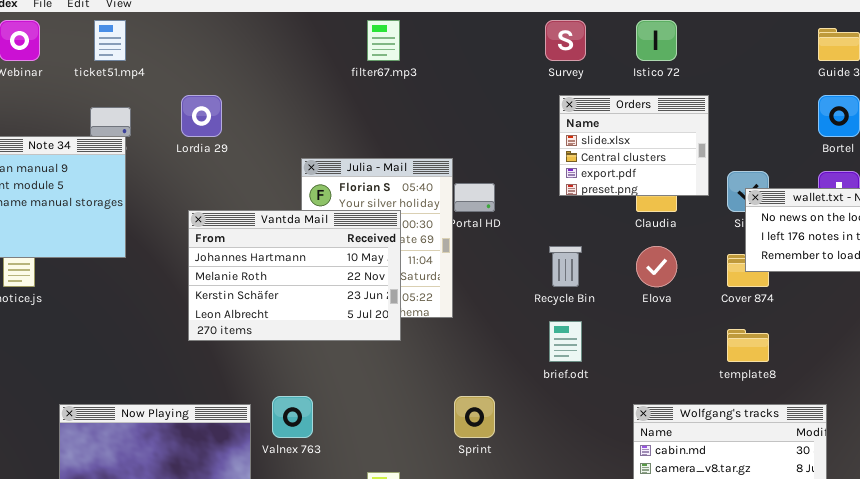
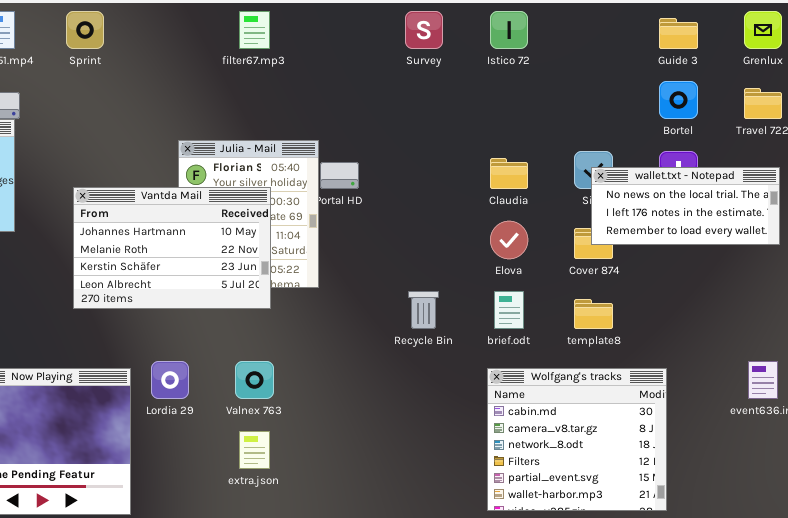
Orders: [559,95,709,196] -> none, closed
Lordia 29: [181,95,222,137] -> [151,361,189,399], moved
Recycle Bin: [549,246,582,287] -> [408,291,439,329], moved
brief.odt: [549,321,582,362] -> [494,291,524,329], moved
Valnex 763: [272,396,313,438] -> [235,361,274,399], moved
Sprint: [454,396,495,438] -> [66,11,104,49], moved

